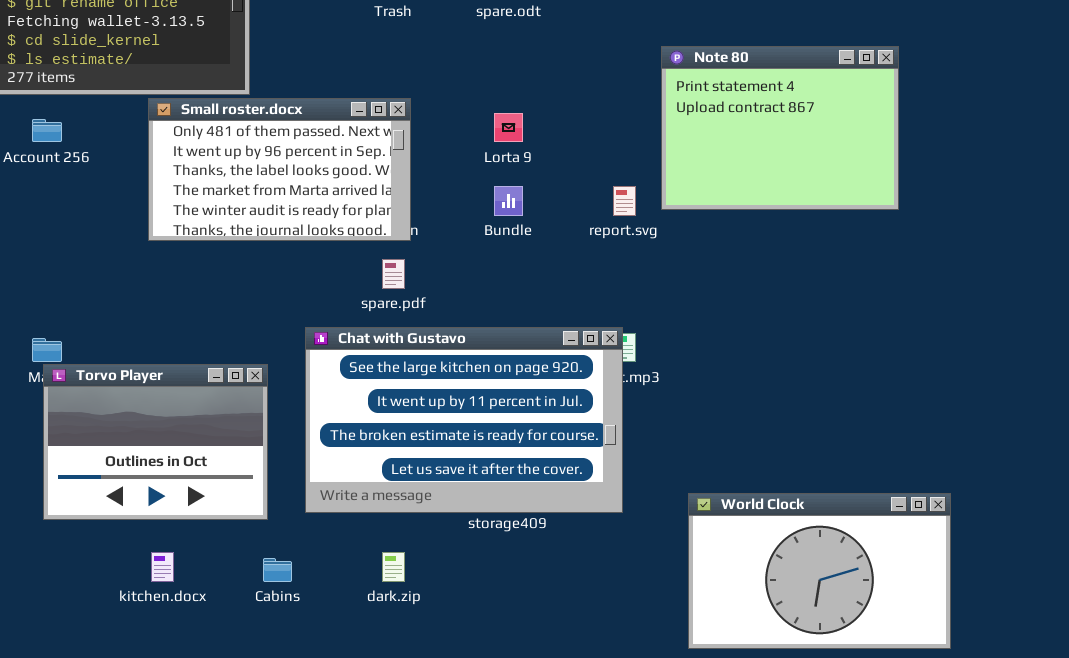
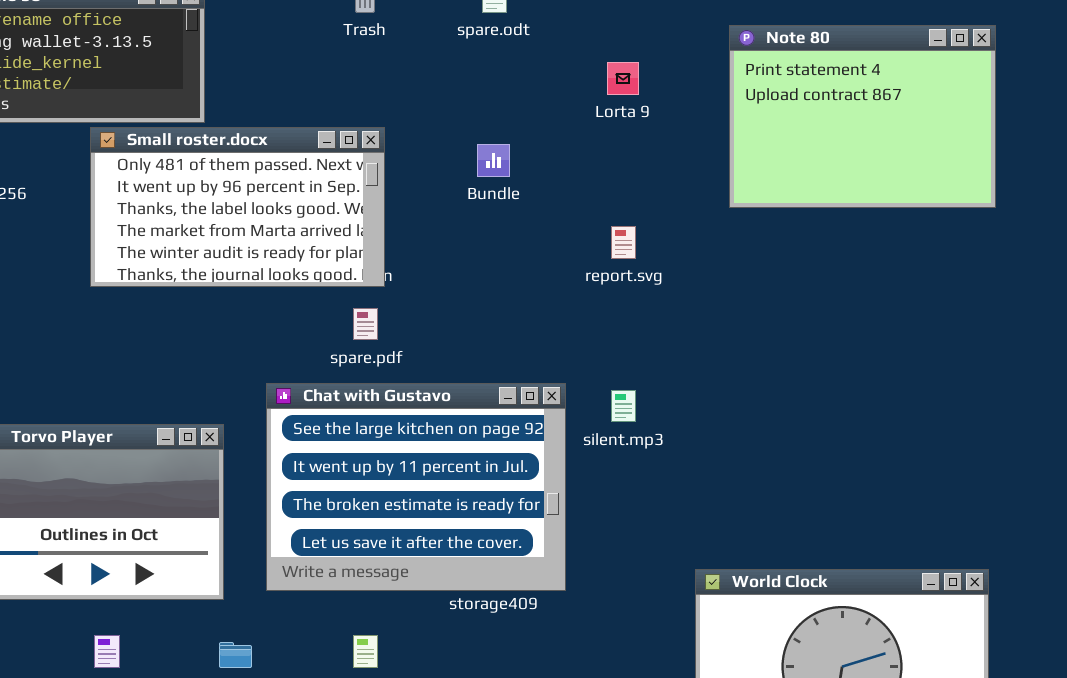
Note 80: [661,46,899,210] -> [729,25,996,208], moved
Lorta 9: [494,113,523,142] -> [607,62,639,95], moved
Bundle: [494,186,523,216] -> [477,144,510,177], moved
Chat with Gustavo: [305,327,623,513] -> [266,383,566,591], resized

